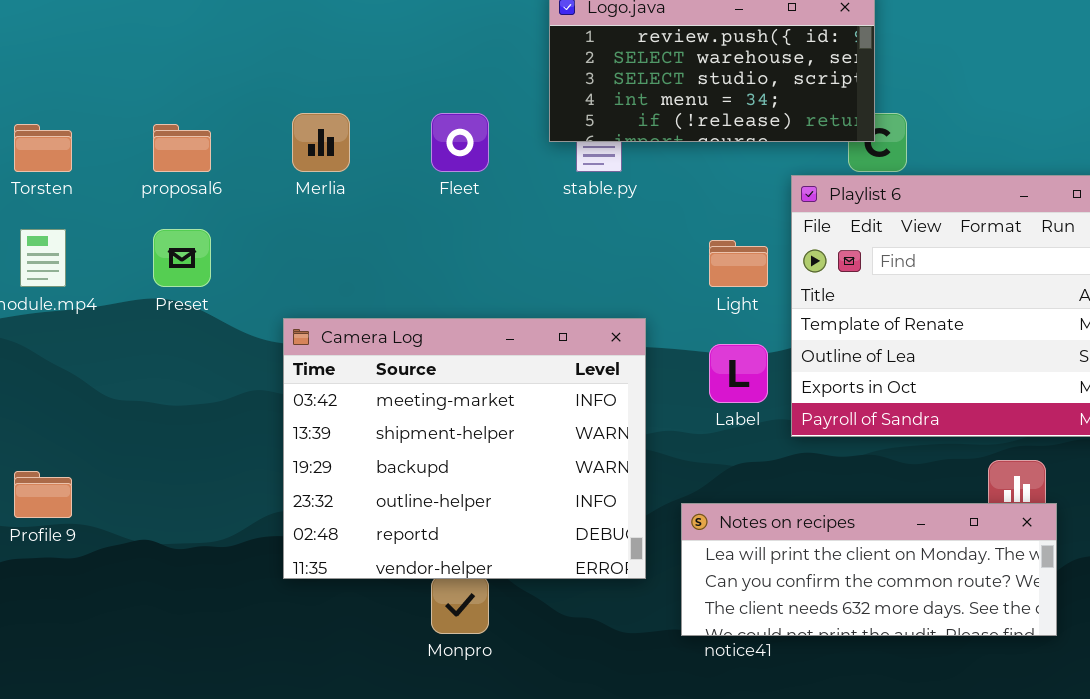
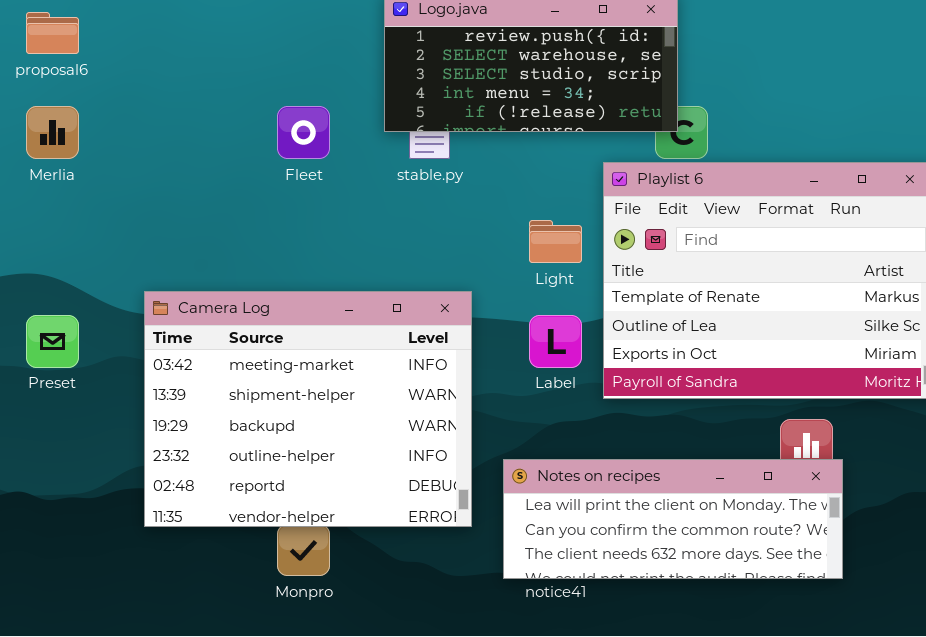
Merlia: [292,113,350,172] -> [26,106,79,159], moved
proposal6: [153,124,211,172] -> [26,12,79,54], moved
Preset: [153,229,211,287] -> [26,315,79,368], moved

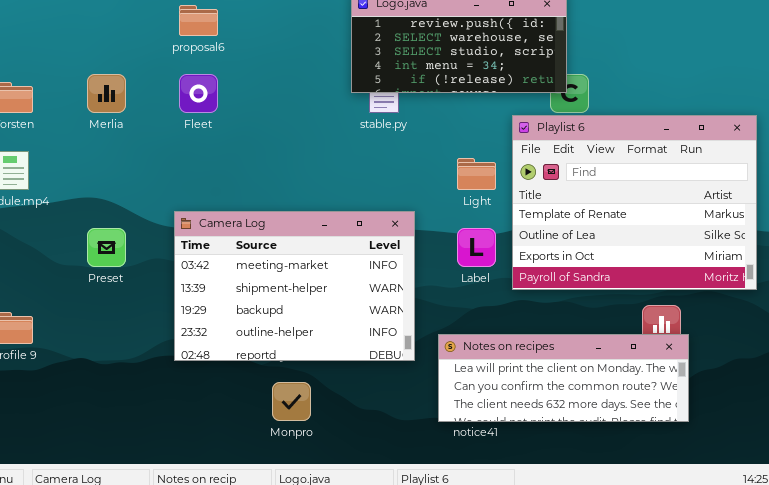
proposal6: [26,12,79,54] -> [179,5,218,36], moved
Fleet: [277,106,330,159] -> [179,74,218,113], moved
Camera Log: [144,291,472,527] -> [174,211,415,361], resized

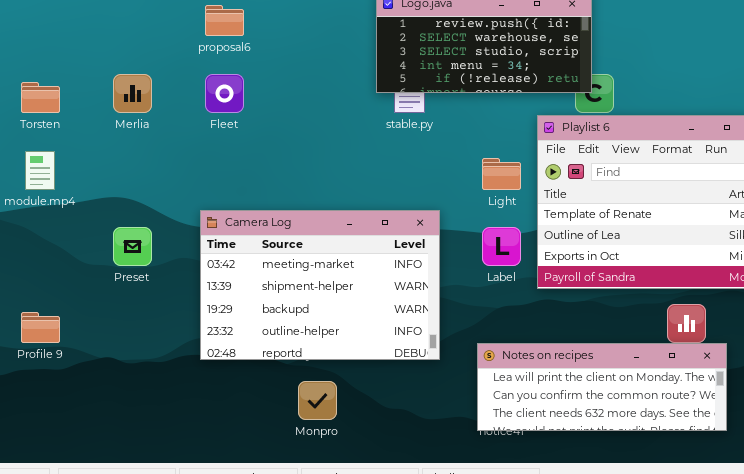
Notes on recipes: [438,334,689,422] -> [477,343,727,431], moved

